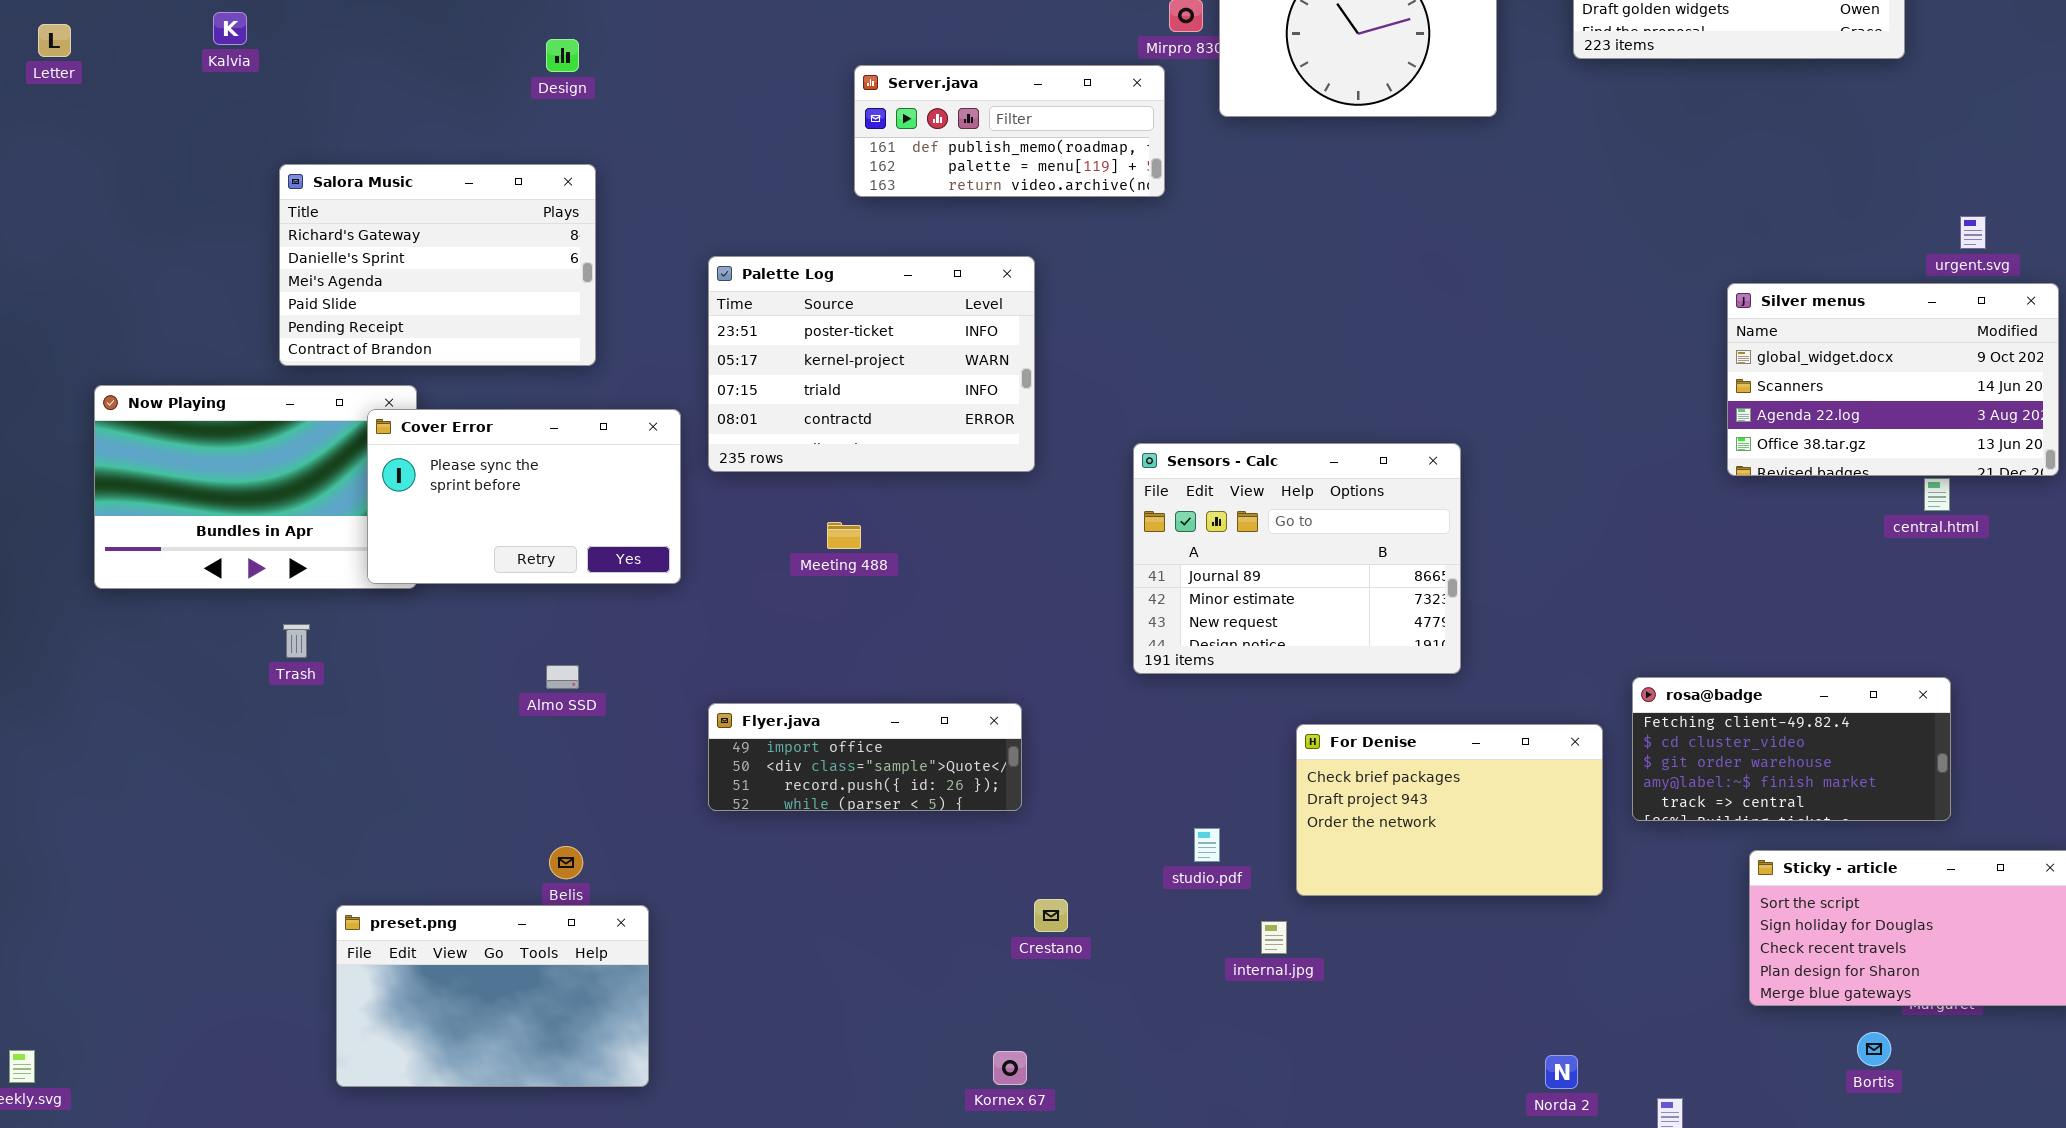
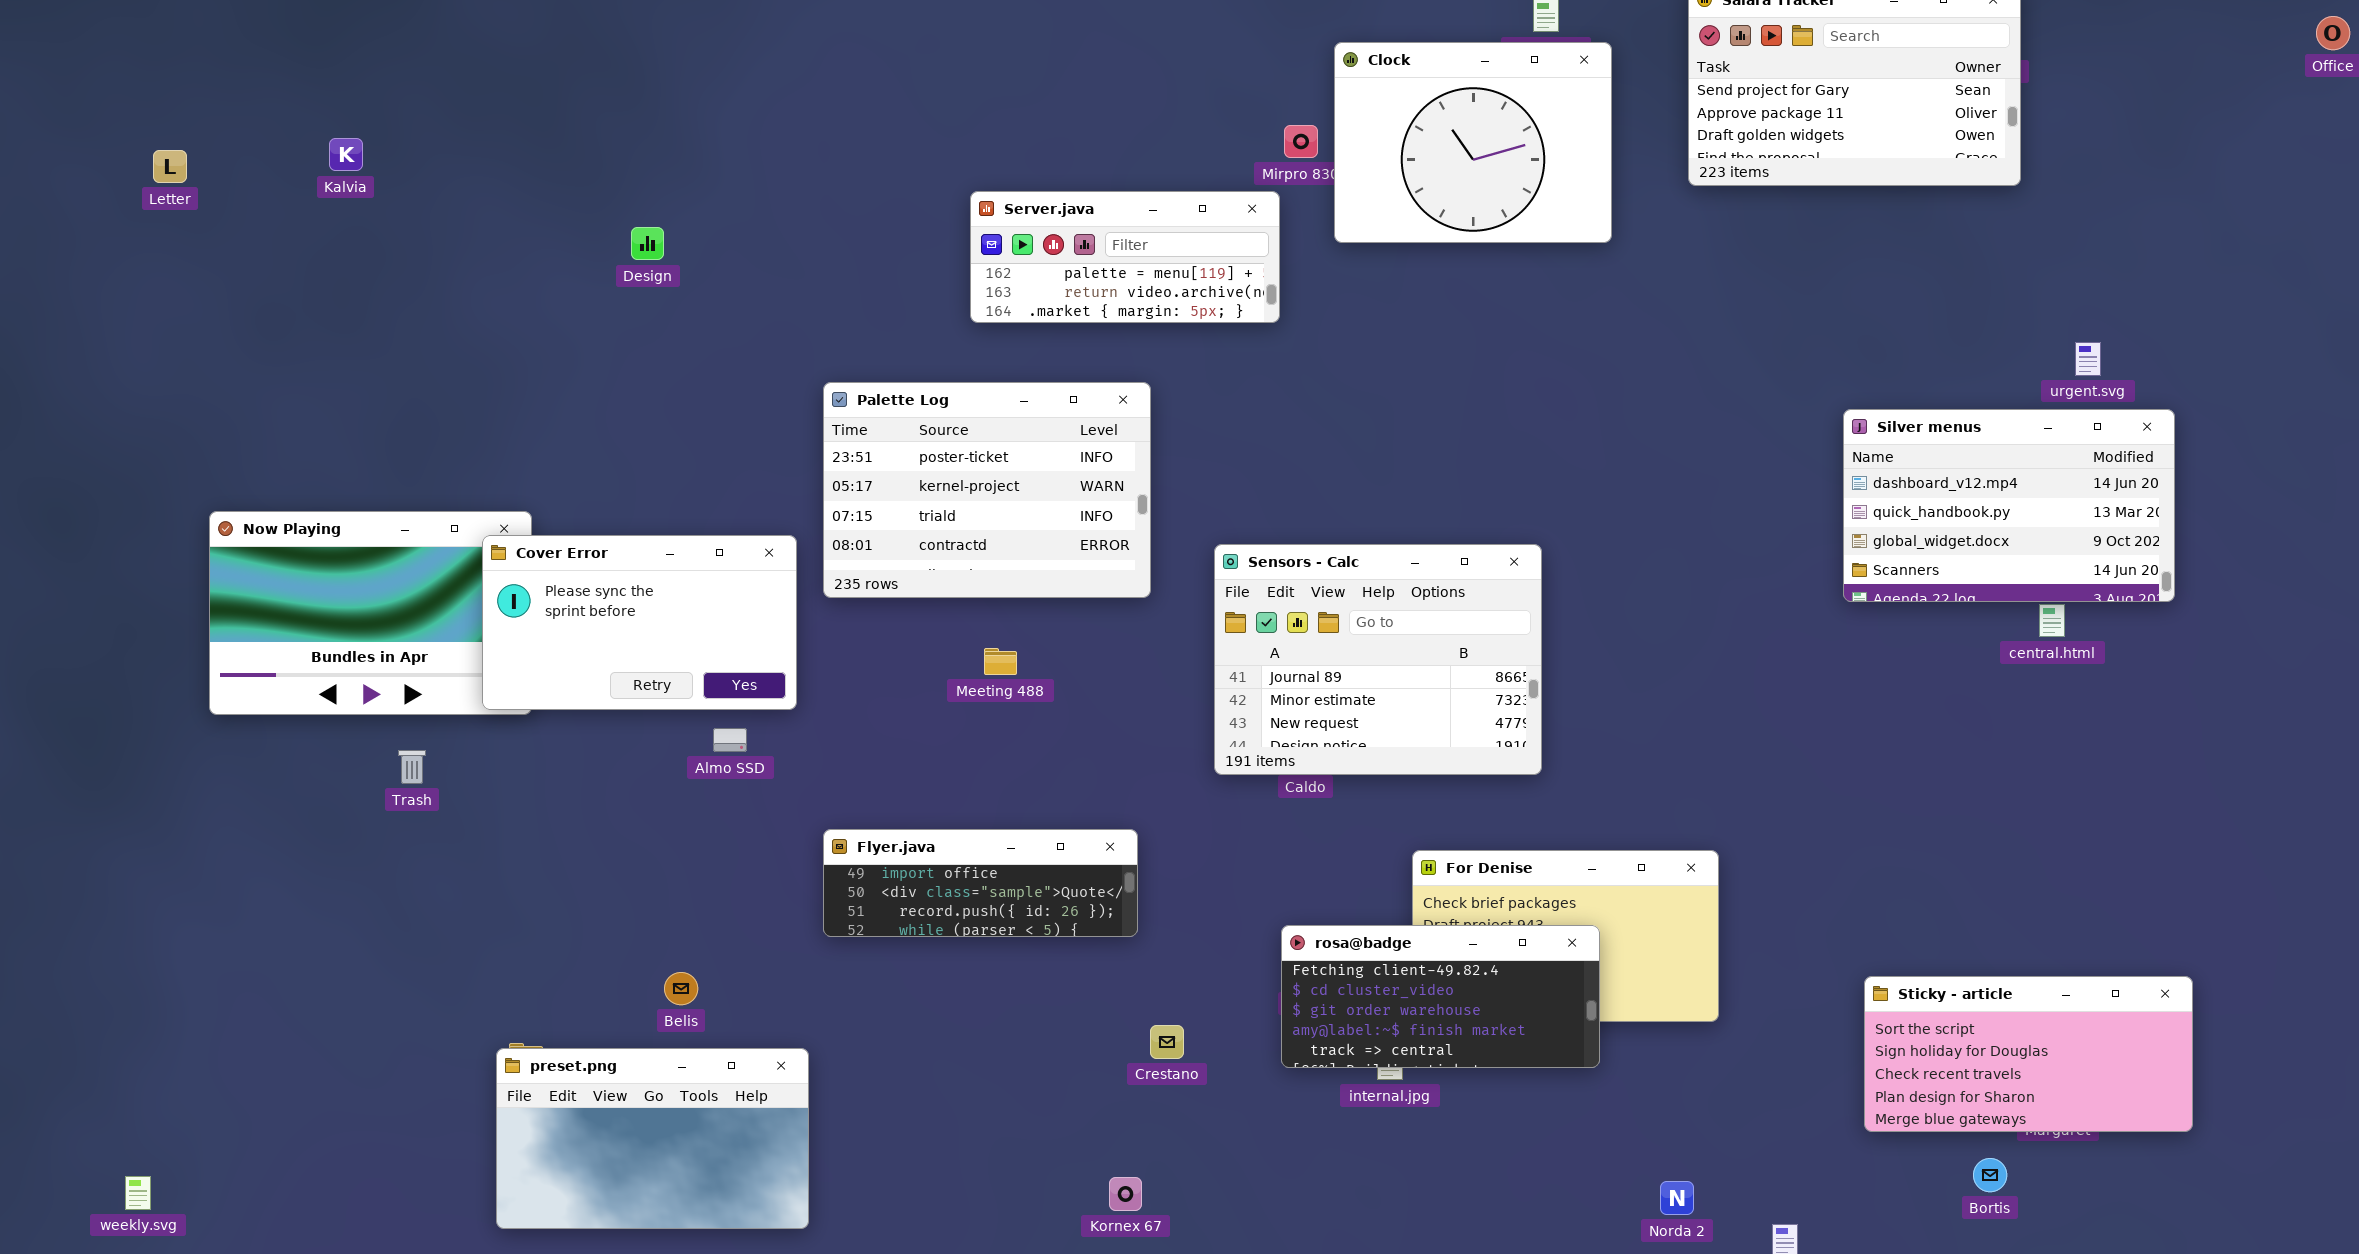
Design: [546,39,579,72] -> [631,227,664,260], moved
Server.java: [854,65,1165,197] -> [970,191,1280,323], scrolled down 1 row
Salora Music: [279,164,596,366] -> none, closed
Silver menus: [1727,283,2059,476] -> [1843,409,2175,602], scrolled up 2 rows
Sensors - Calc: [1133,443,1461,674] -> [1214,544,1542,775], moved
Meeting 488: [827,522,861,549] -> [984,648,1017,675], moved
Almo SSD: [546,665,579,689] -> [713,728,747,752], moved
rosa@badge: [1632,677,1951,821] -> [1281,925,1600,1068], moved
preset.png: [336,905,649,1087] -> [496,1048,809,1229], moved

